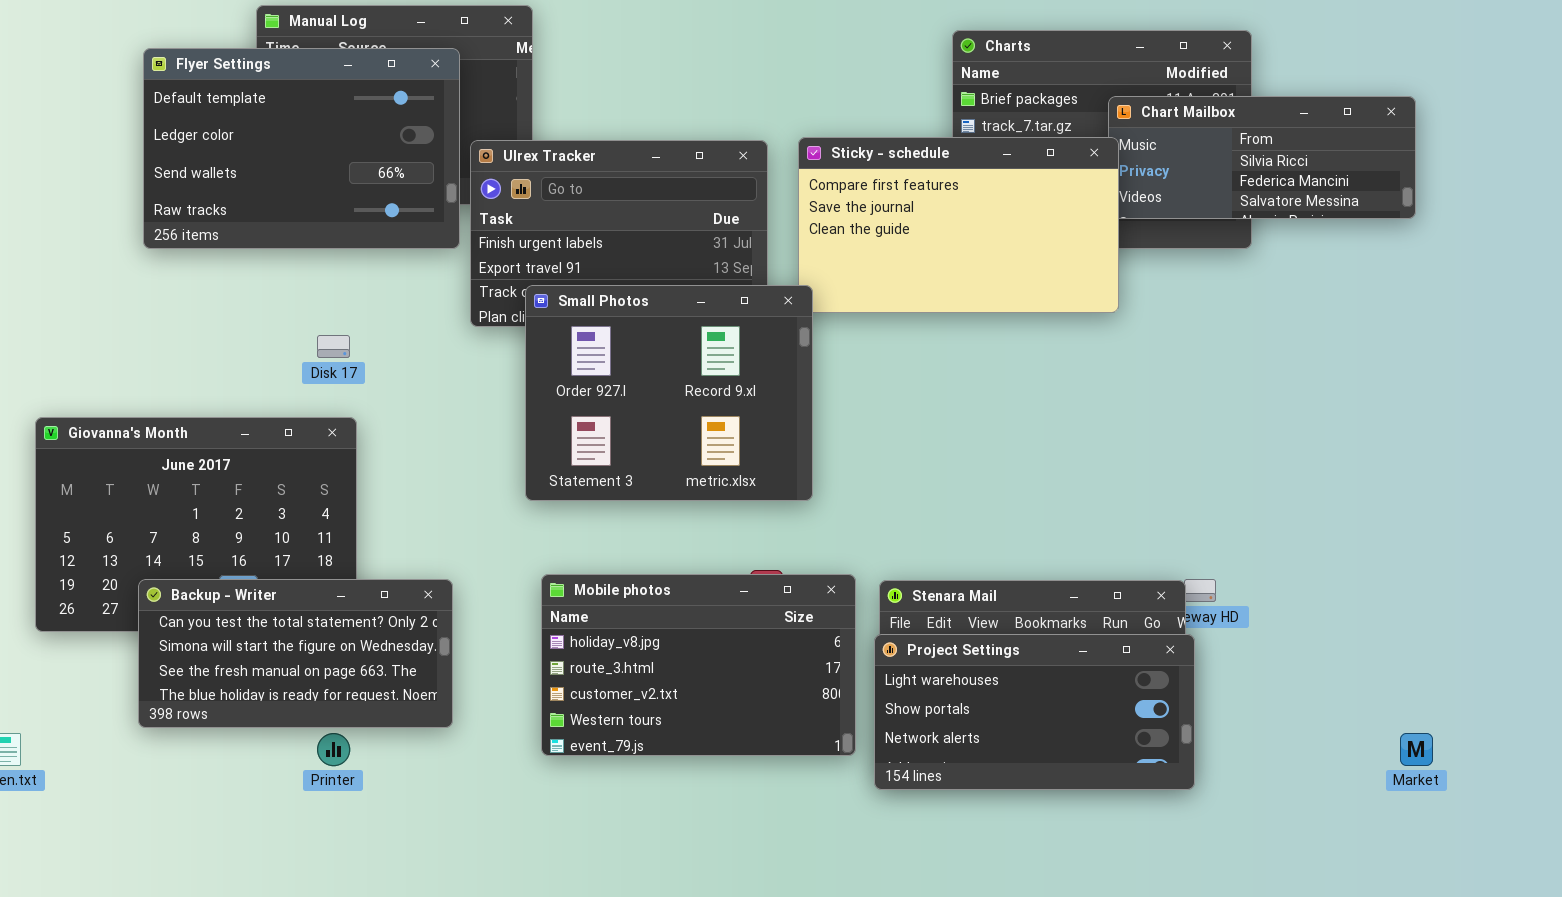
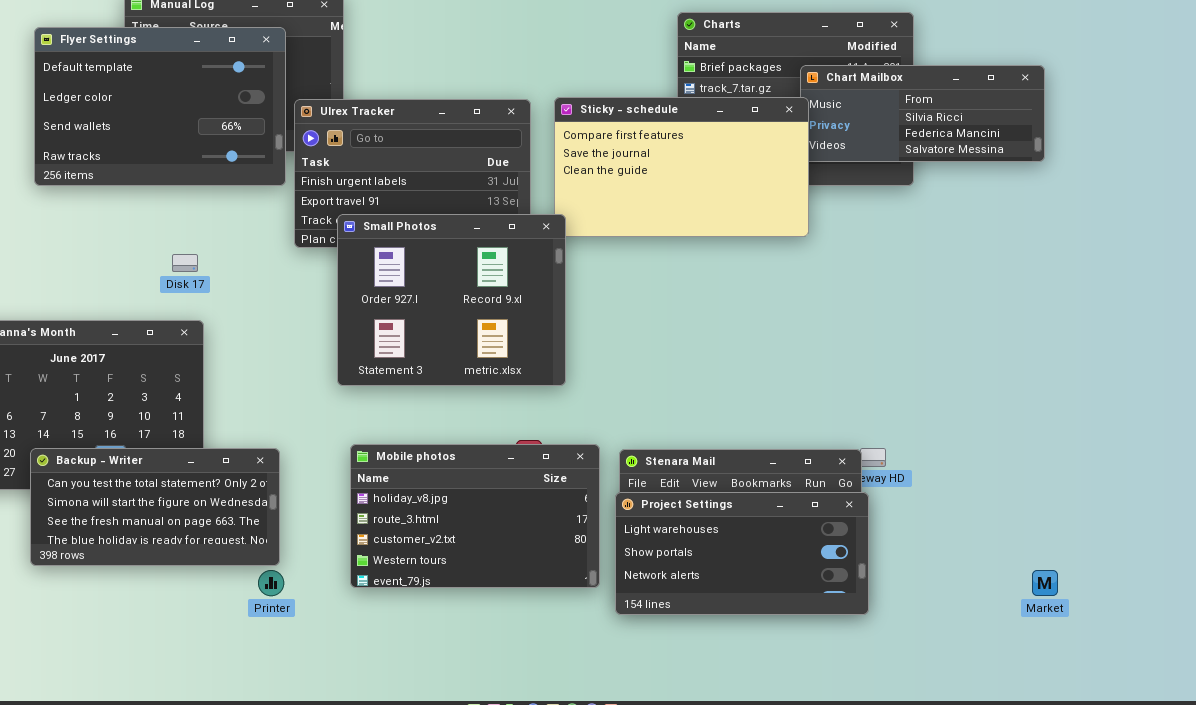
Printer: [317,733,350,766] -> [258,570,284,596], moved

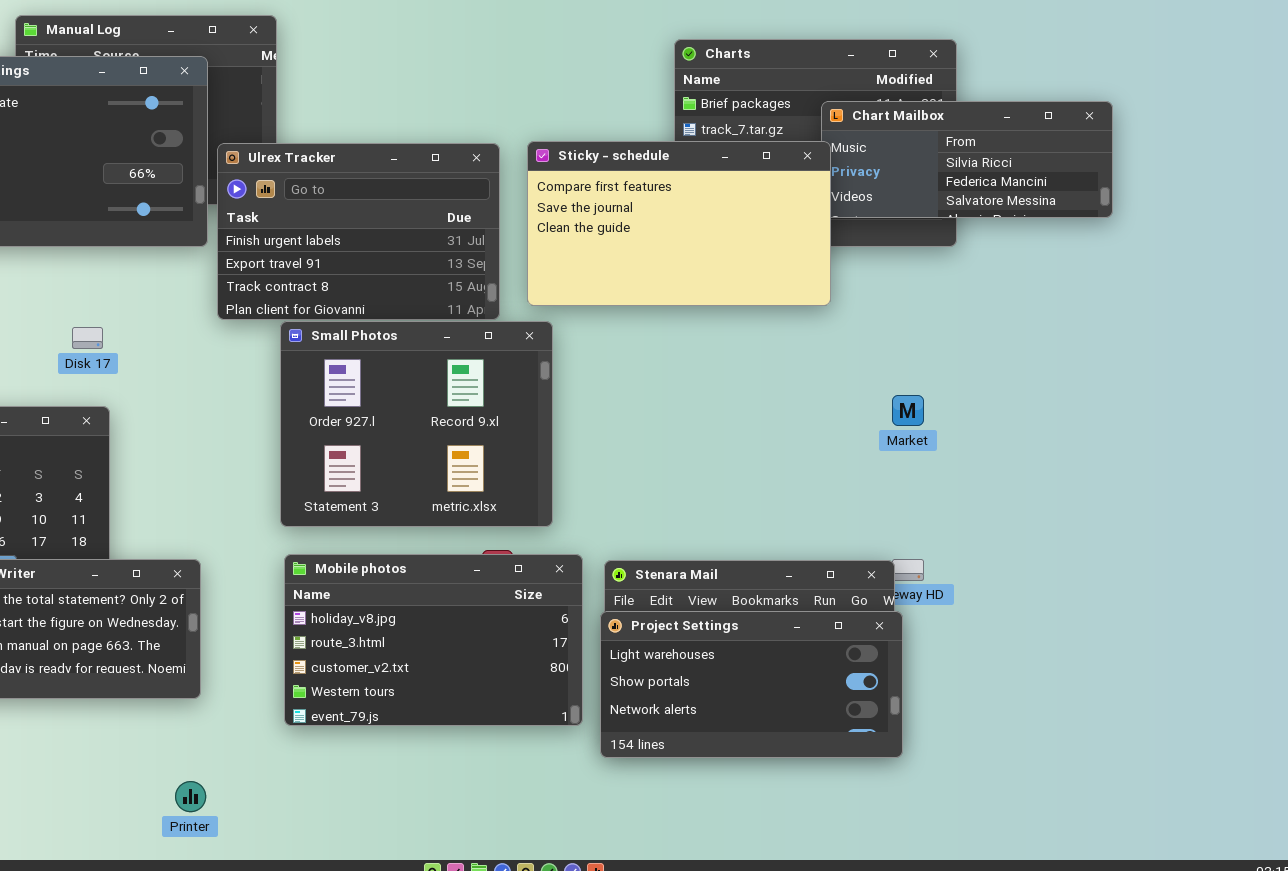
Small Photos: [337,214,566,386] -> [280,321,553,527], moved
Printer: [258,570,284,596] -> [175,781,206,812], moved
Market: [1032,570,1058,596] -> [892,395,924,426], moved

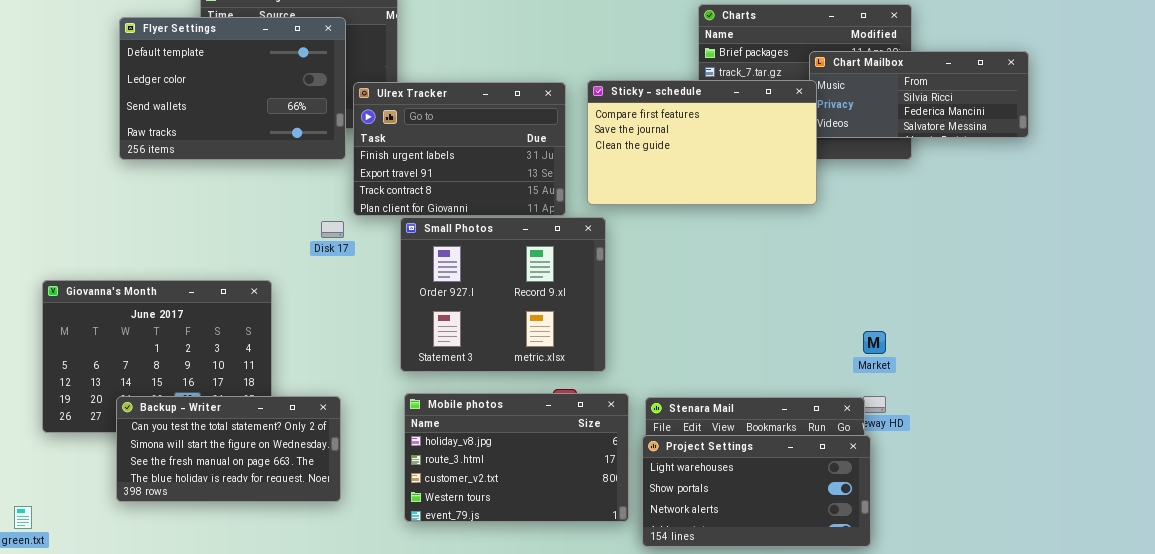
Disk 17: [72,327,103,349] -> [321,221,344,238], moved
Market: [892,395,924,426] -> [863,331,886,354], moved

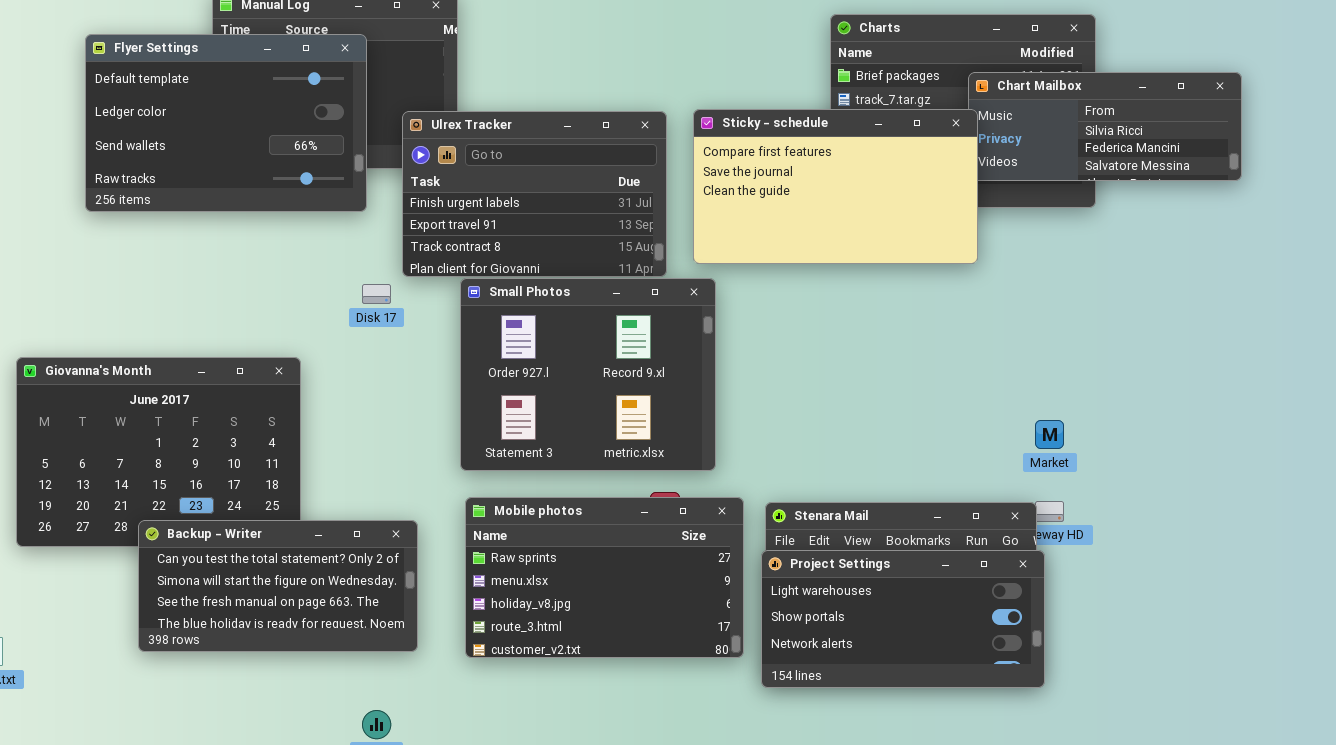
Flyer Settings: [119,17,346,160] -> [85,34,367,212], moved
Mobile photos: [404,393,629,522] -> [465,497,744,658], scrolled up 2 rows
Backup - Writer: [116,396,341,502] -> [138,520,418,652], moved

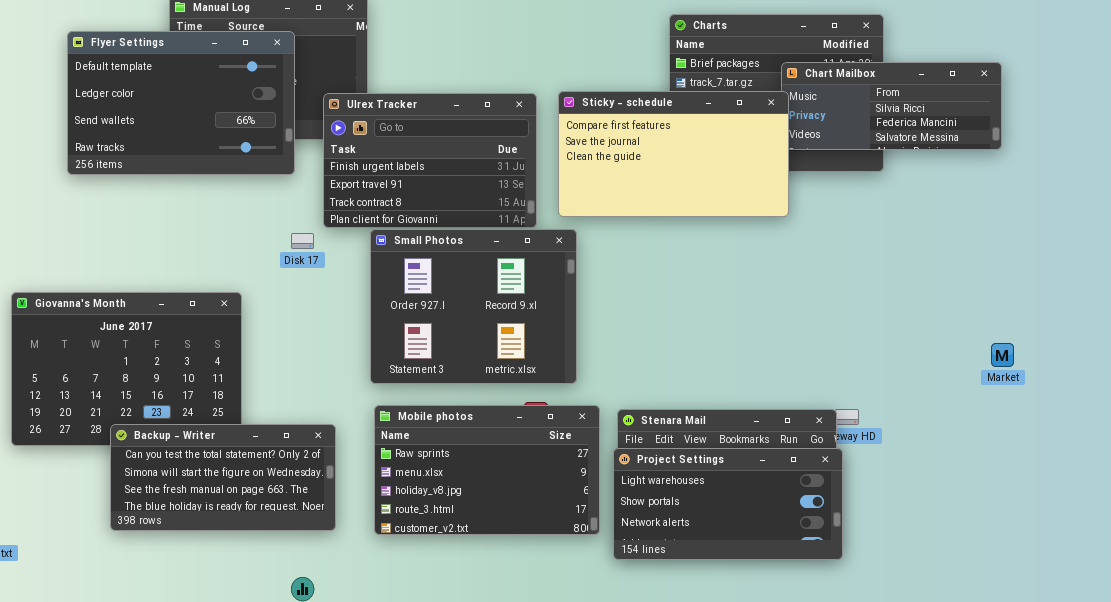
Market: [1035,420,1064,449] -> [991,343,1014,367], moved

